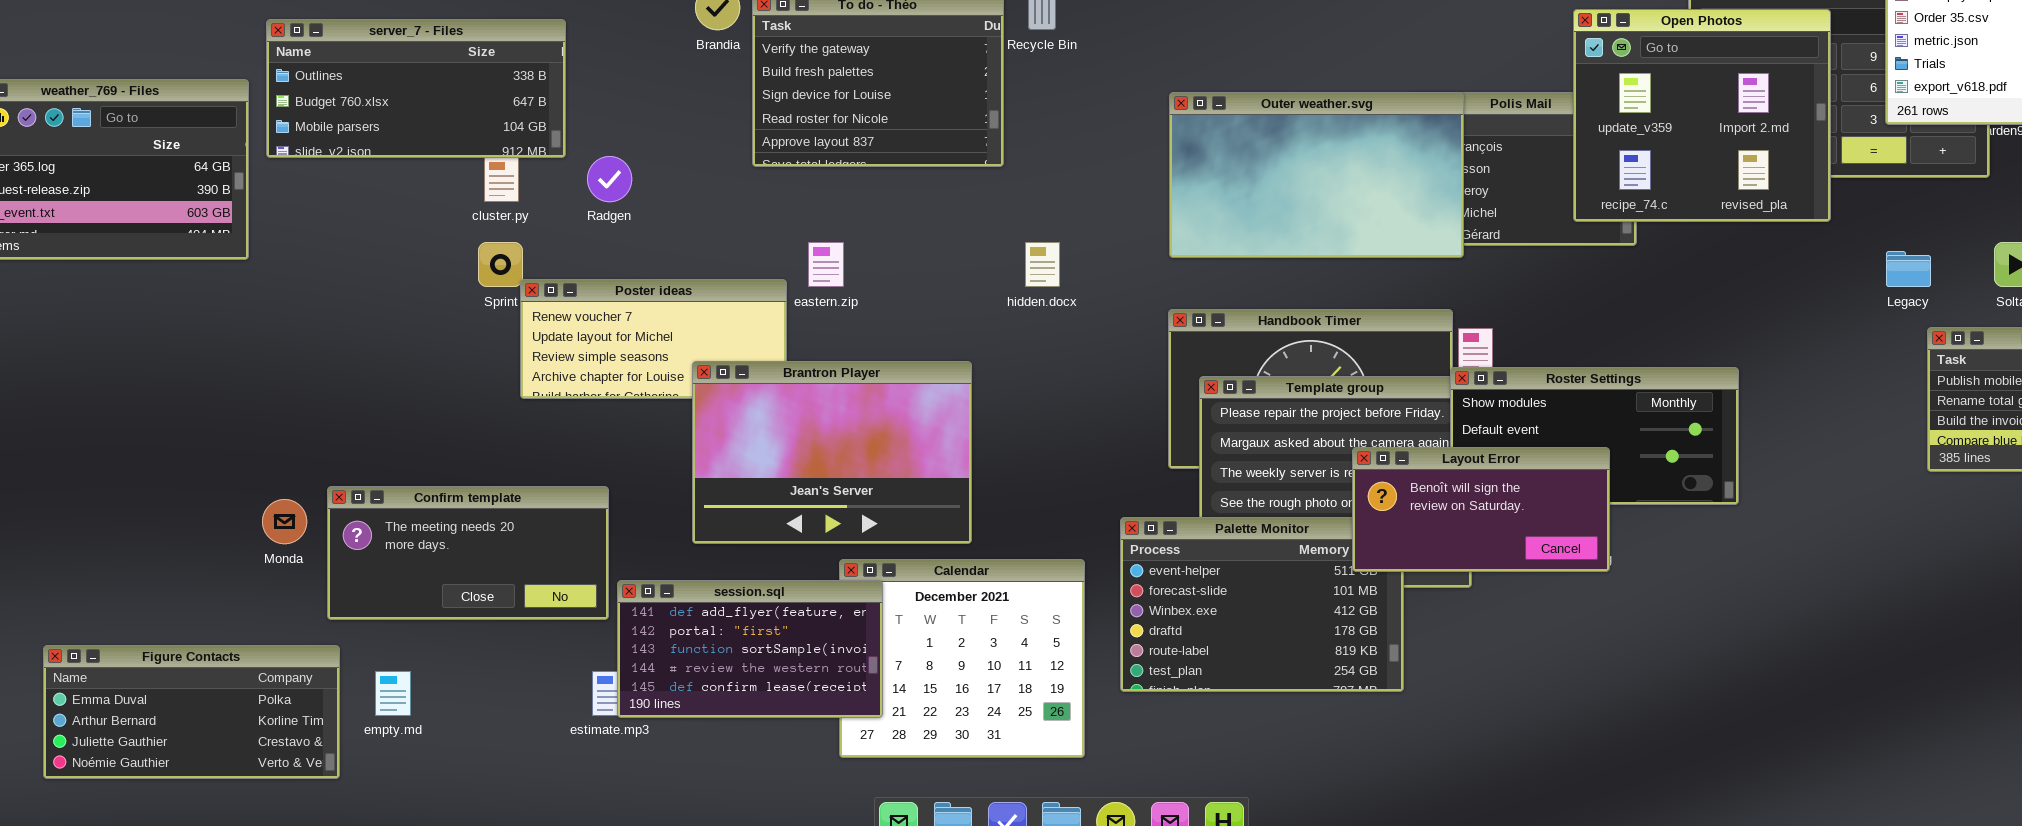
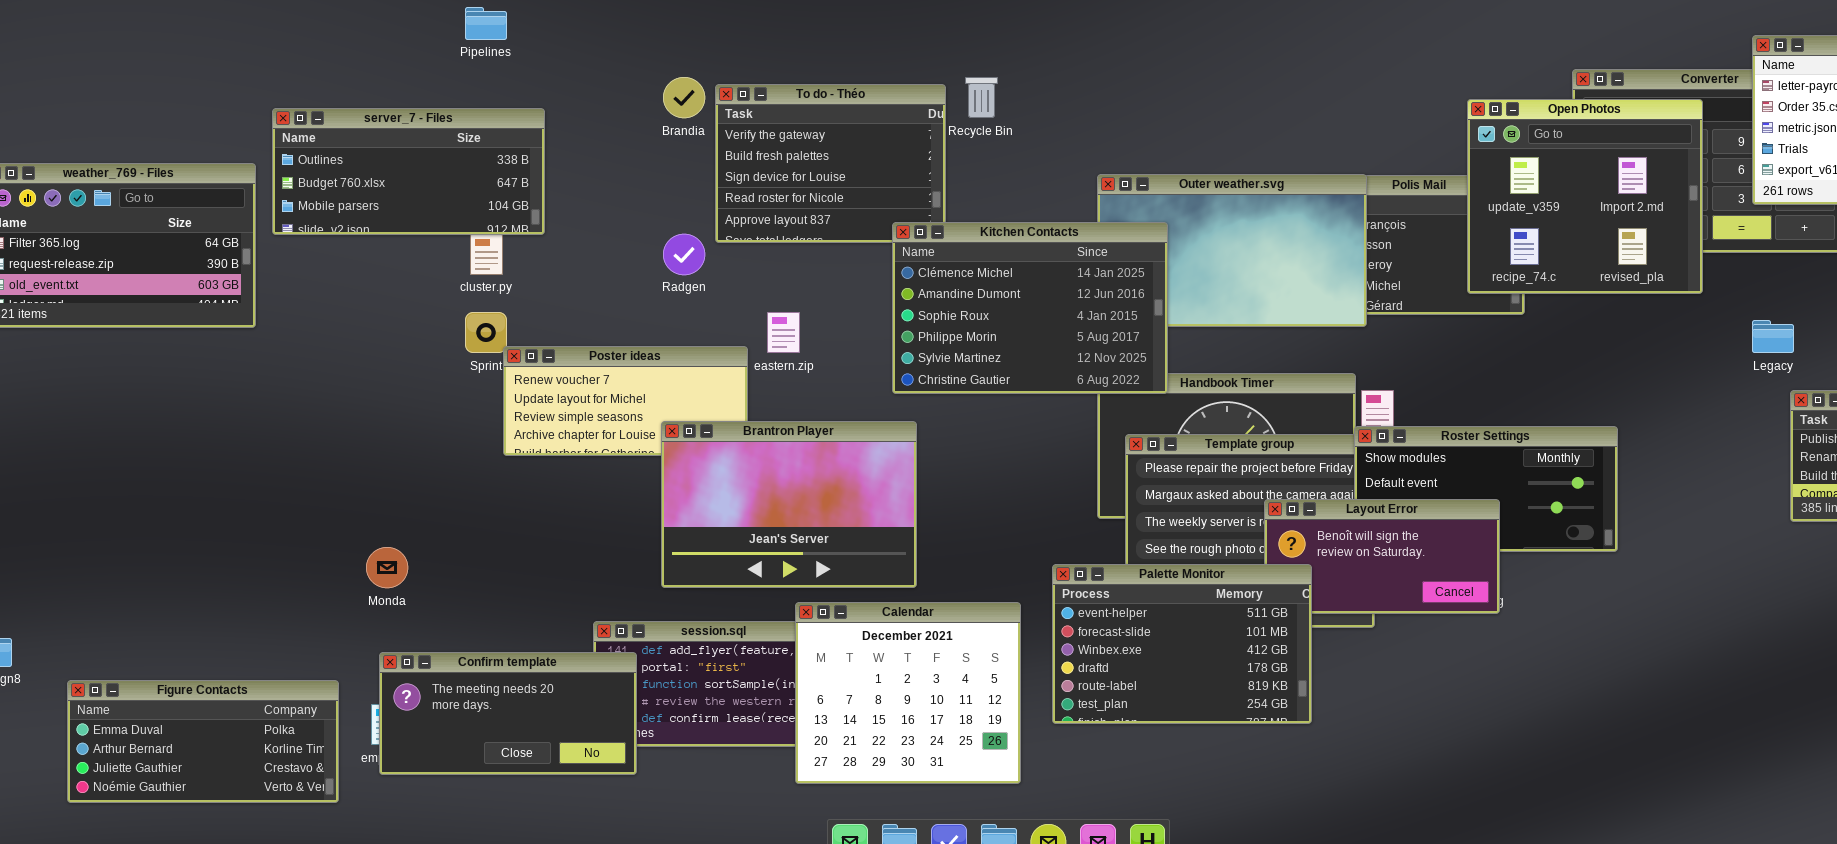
Kitchen Contacts: none -> [892,222,1168,394], opened
Radgen: [587,156,632,202] -> [663,234,705,275], moved
Confirm template: [327,486,609,620] -> [379,652,637,775], moved
Monda: [262,499,307,544] -> [366,547,408,588], moved
Palette Monitor: [1120,517,1404,692] -> [1052,564,1312,724], raised
Calendar: [839,559,1085,758] -> [795,602,1021,784], raised

